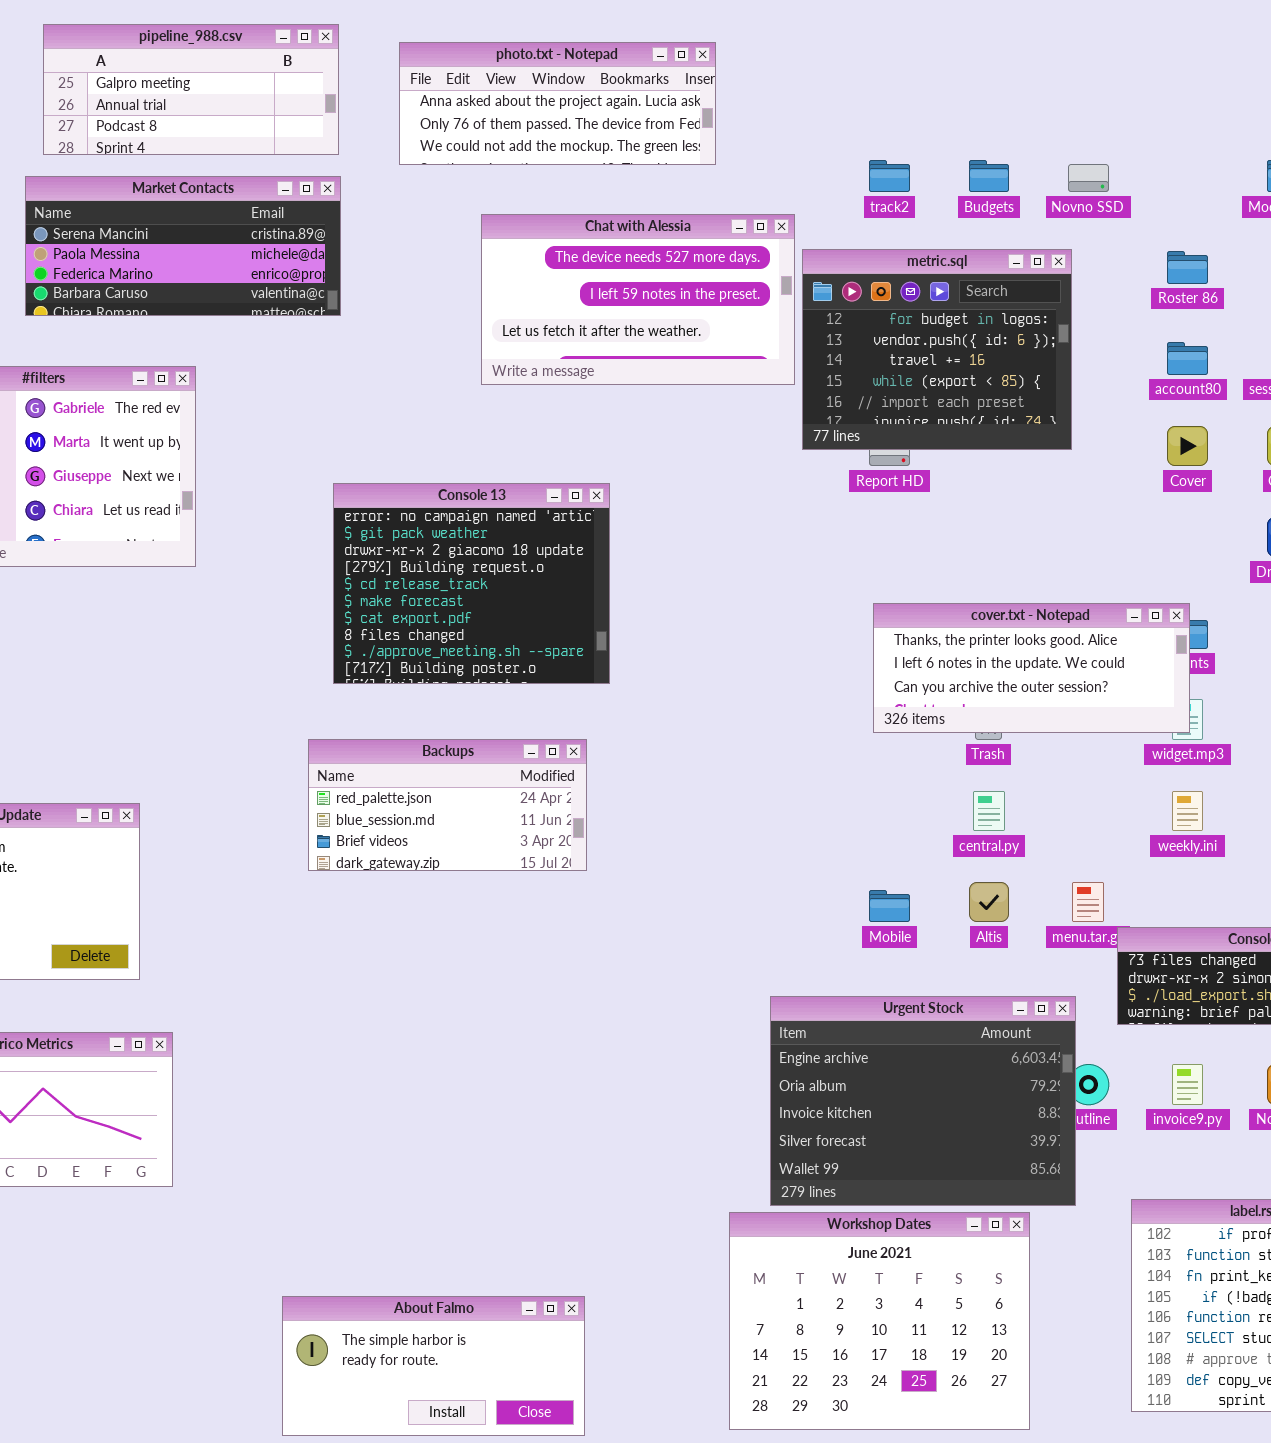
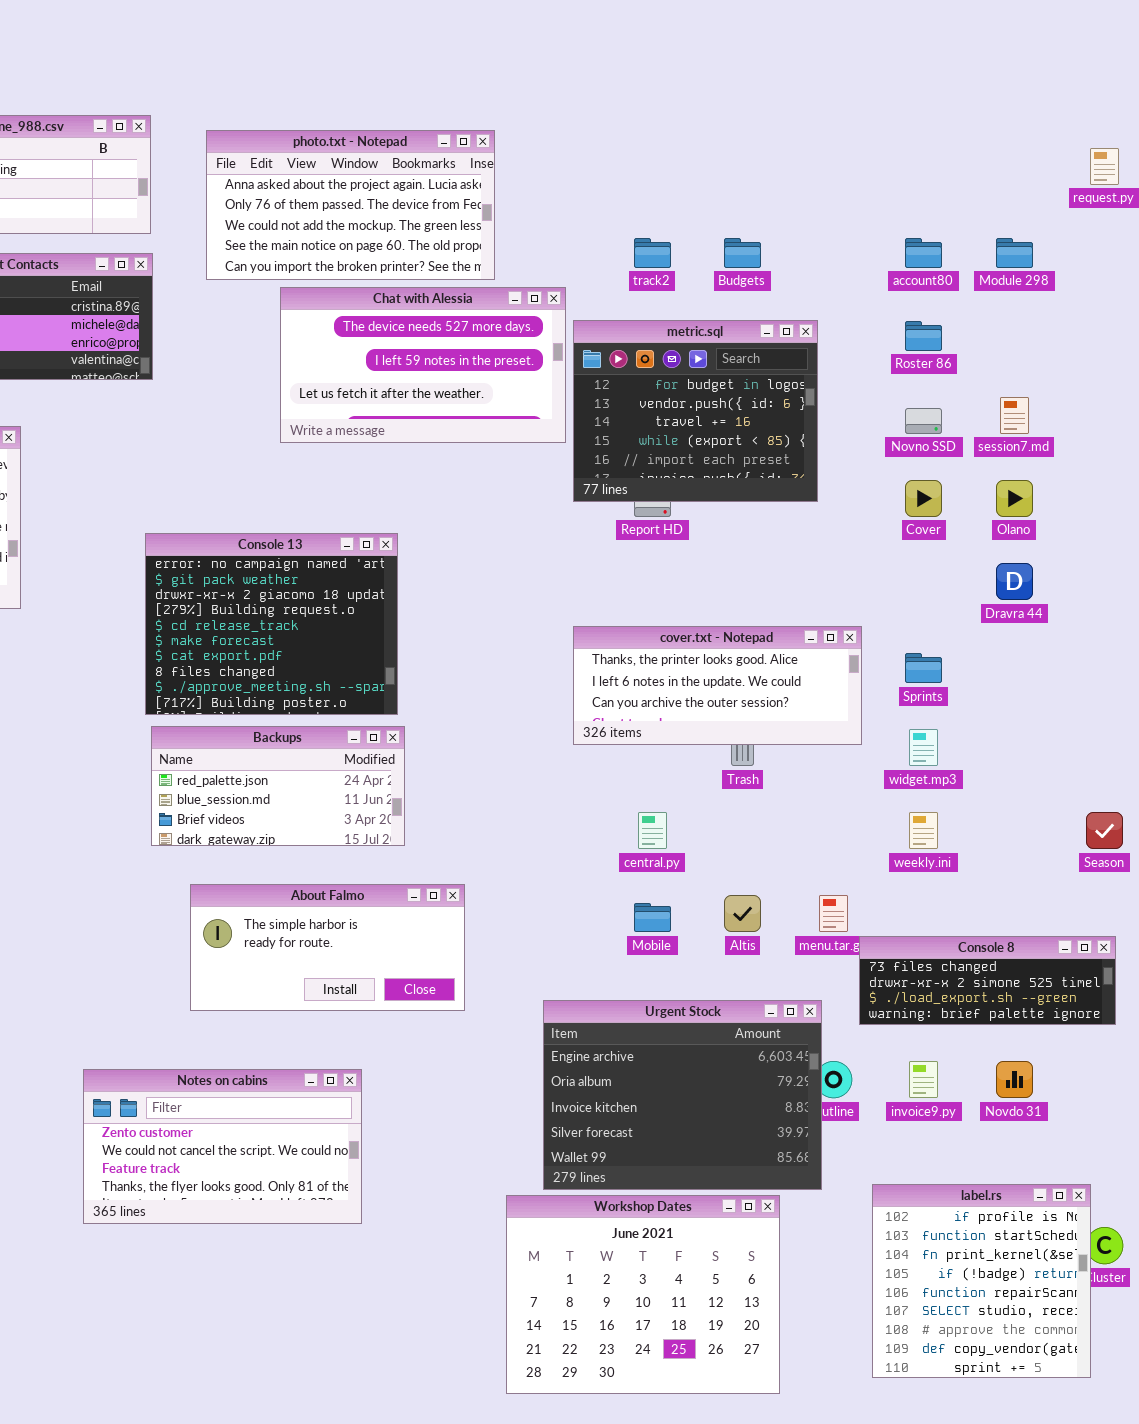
photo.txt - Notepad: [399,42,716,165] -> [206,130,495,280], resized
Novno SSD: [1068,164,1109,192] -> [905,408,942,434], moved
account80: [1167,342,1208,375] -> [905,238,942,268], moved
cover.txt - Notepad: [873,603,1190,733] -> [573,626,862,745], moved
Backups: [308,739,587,871] -> [151,726,405,846], moved
central.py: [973,791,1005,831] -> [638,812,667,849], moved
Notes on cabins: none -> [83,1069,362,1224], opened
About Falmo: [282,1296,585,1436] -> [190,884,465,1011], moved

